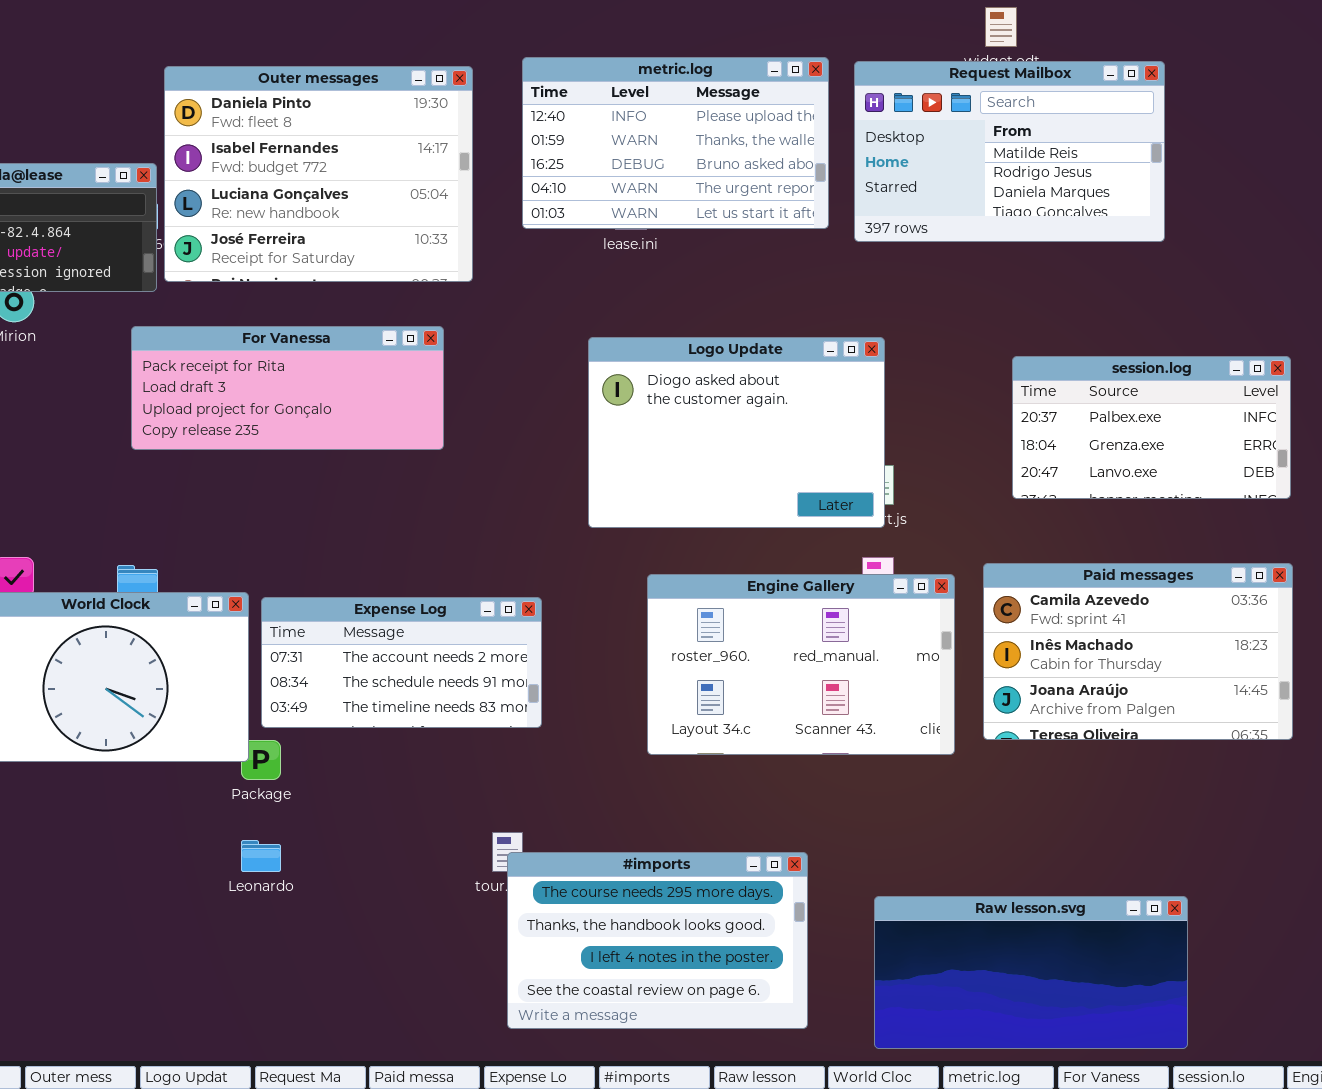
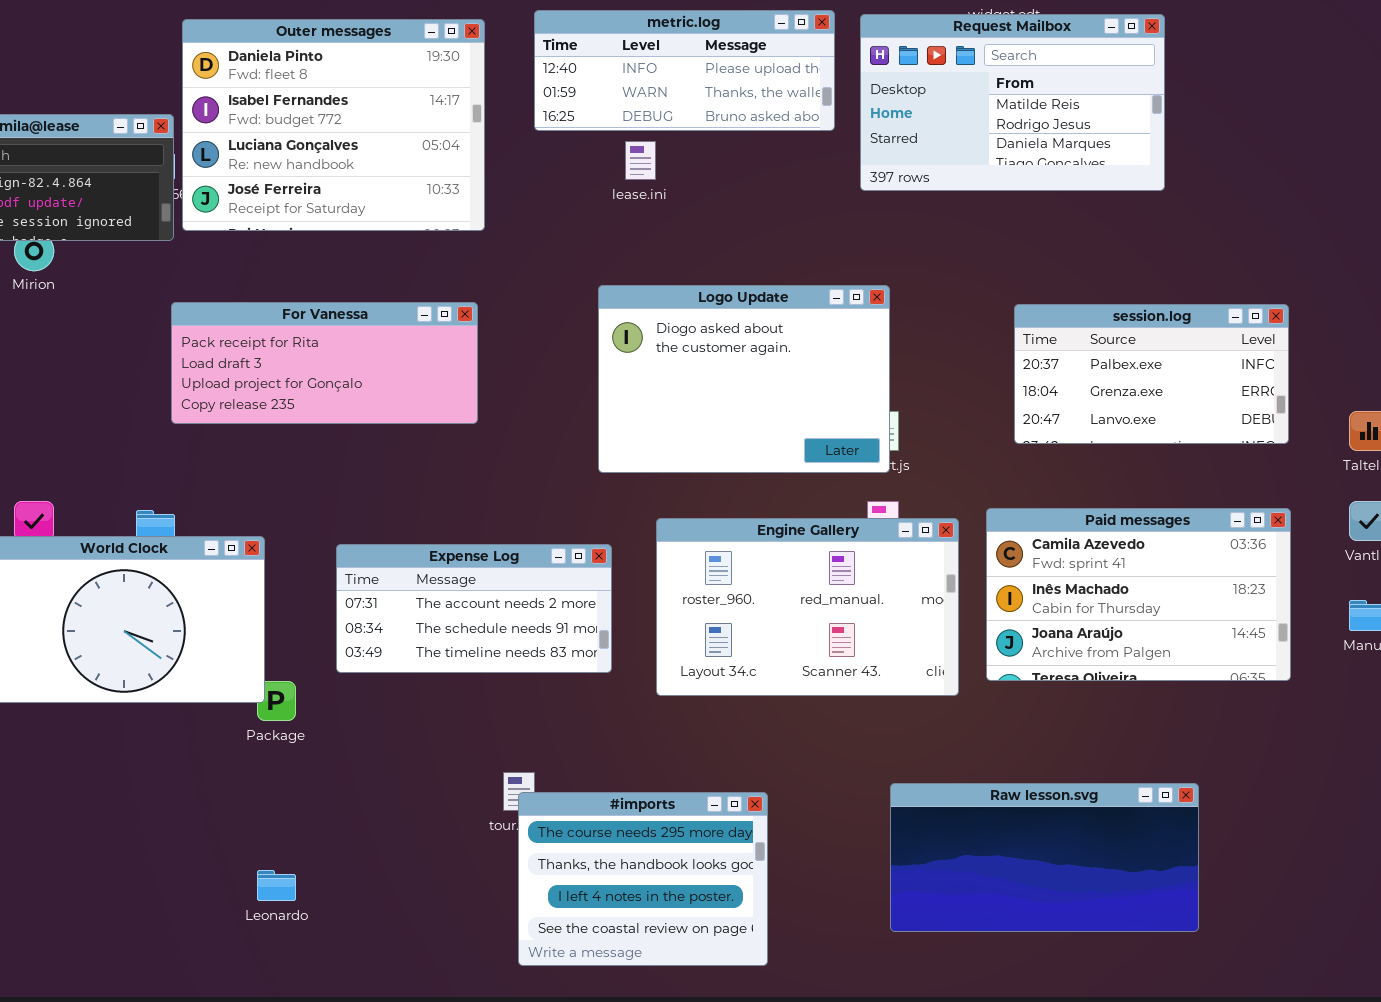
metric.log: [522,57,829,229] -> [534,10,835,131], resized
For Vanessa: [131,326,444,450] -> [171,302,478,424], moved
Expense Log: [261,597,542,728] -> [336,544,612,673], moved
Leonardo: [241,840,281,872] -> [257,870,296,901], moved
#imports: [507,852,808,1029] -> [518,792,768,966], resized
Raw lesson.svg: [874,896,1188,1049] -> [890,783,1199,932], moved

